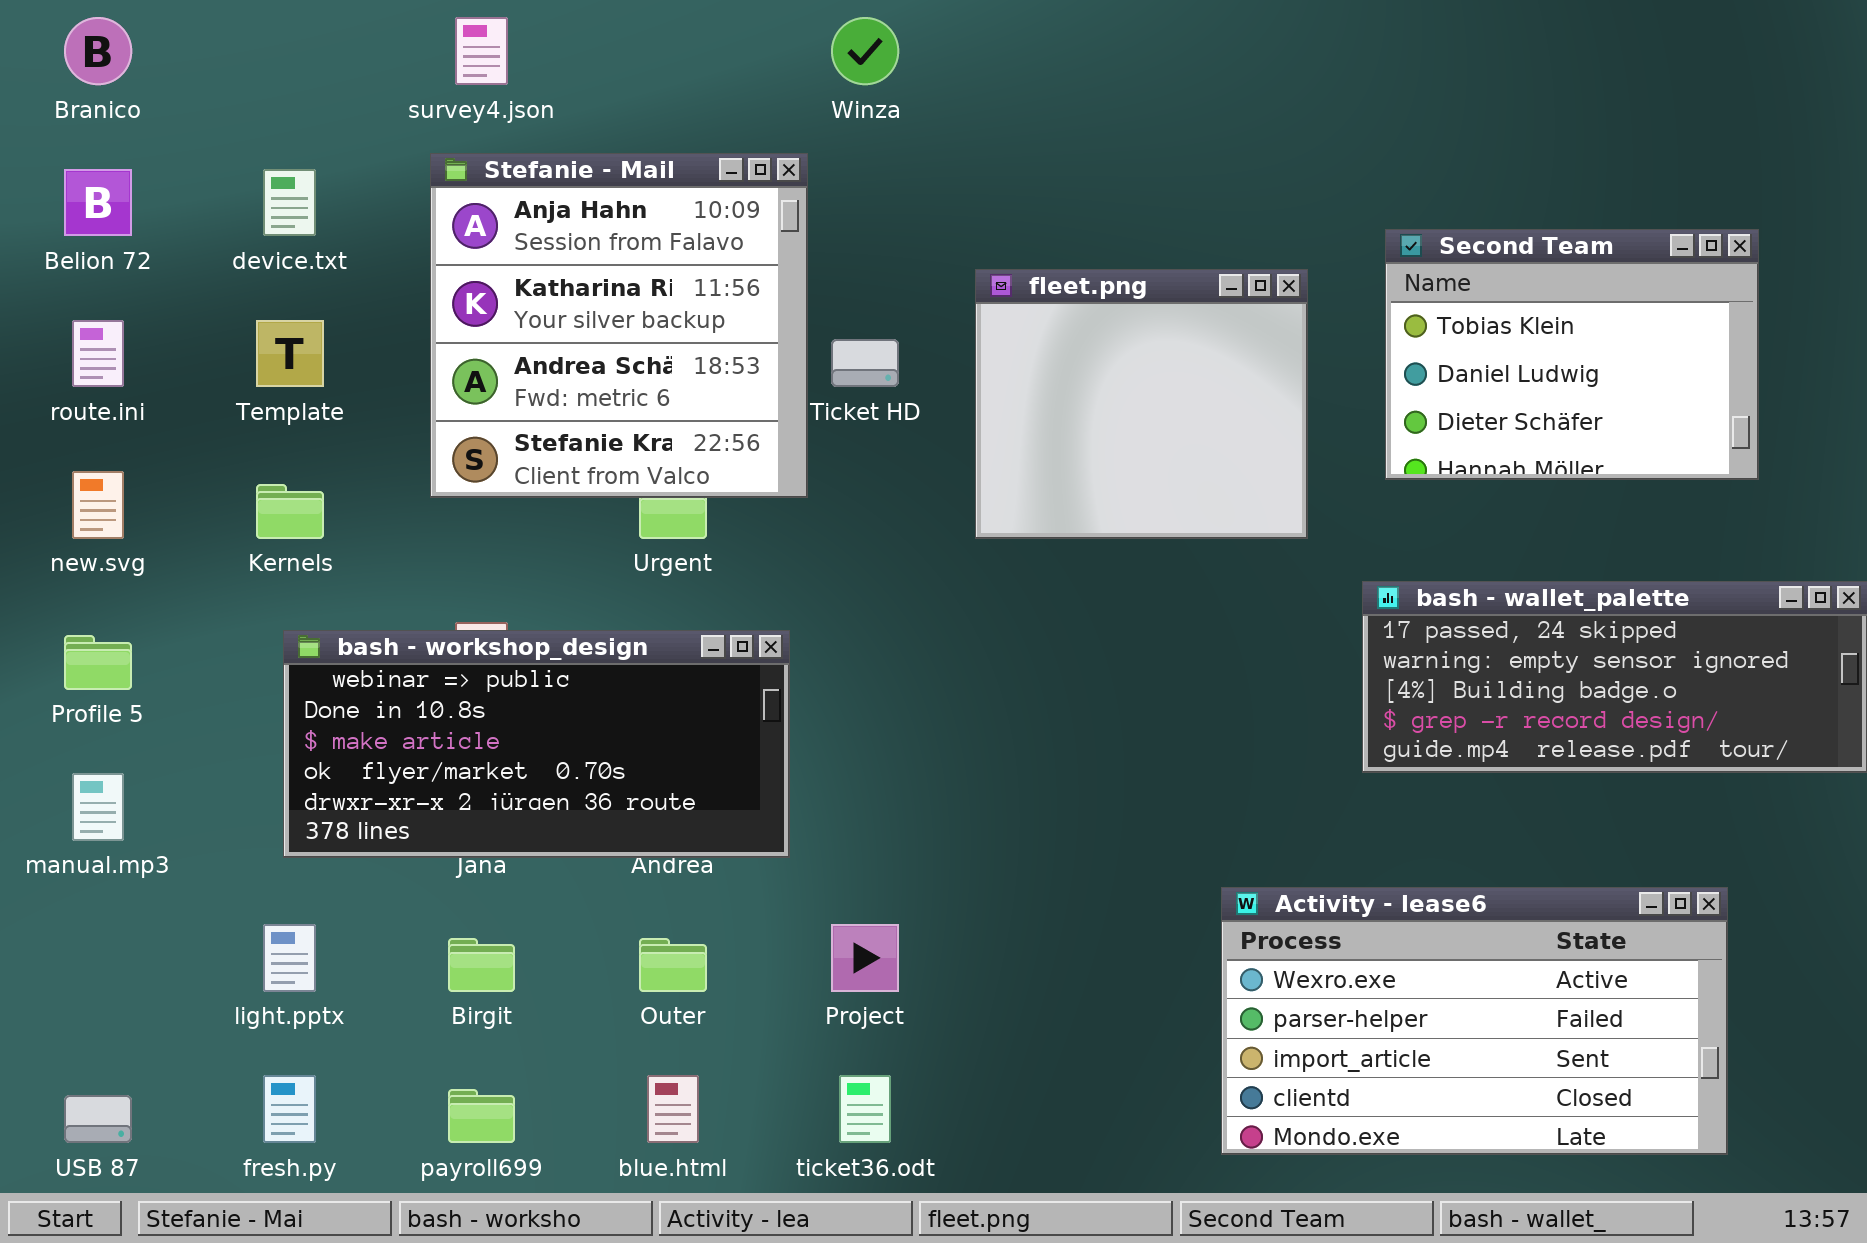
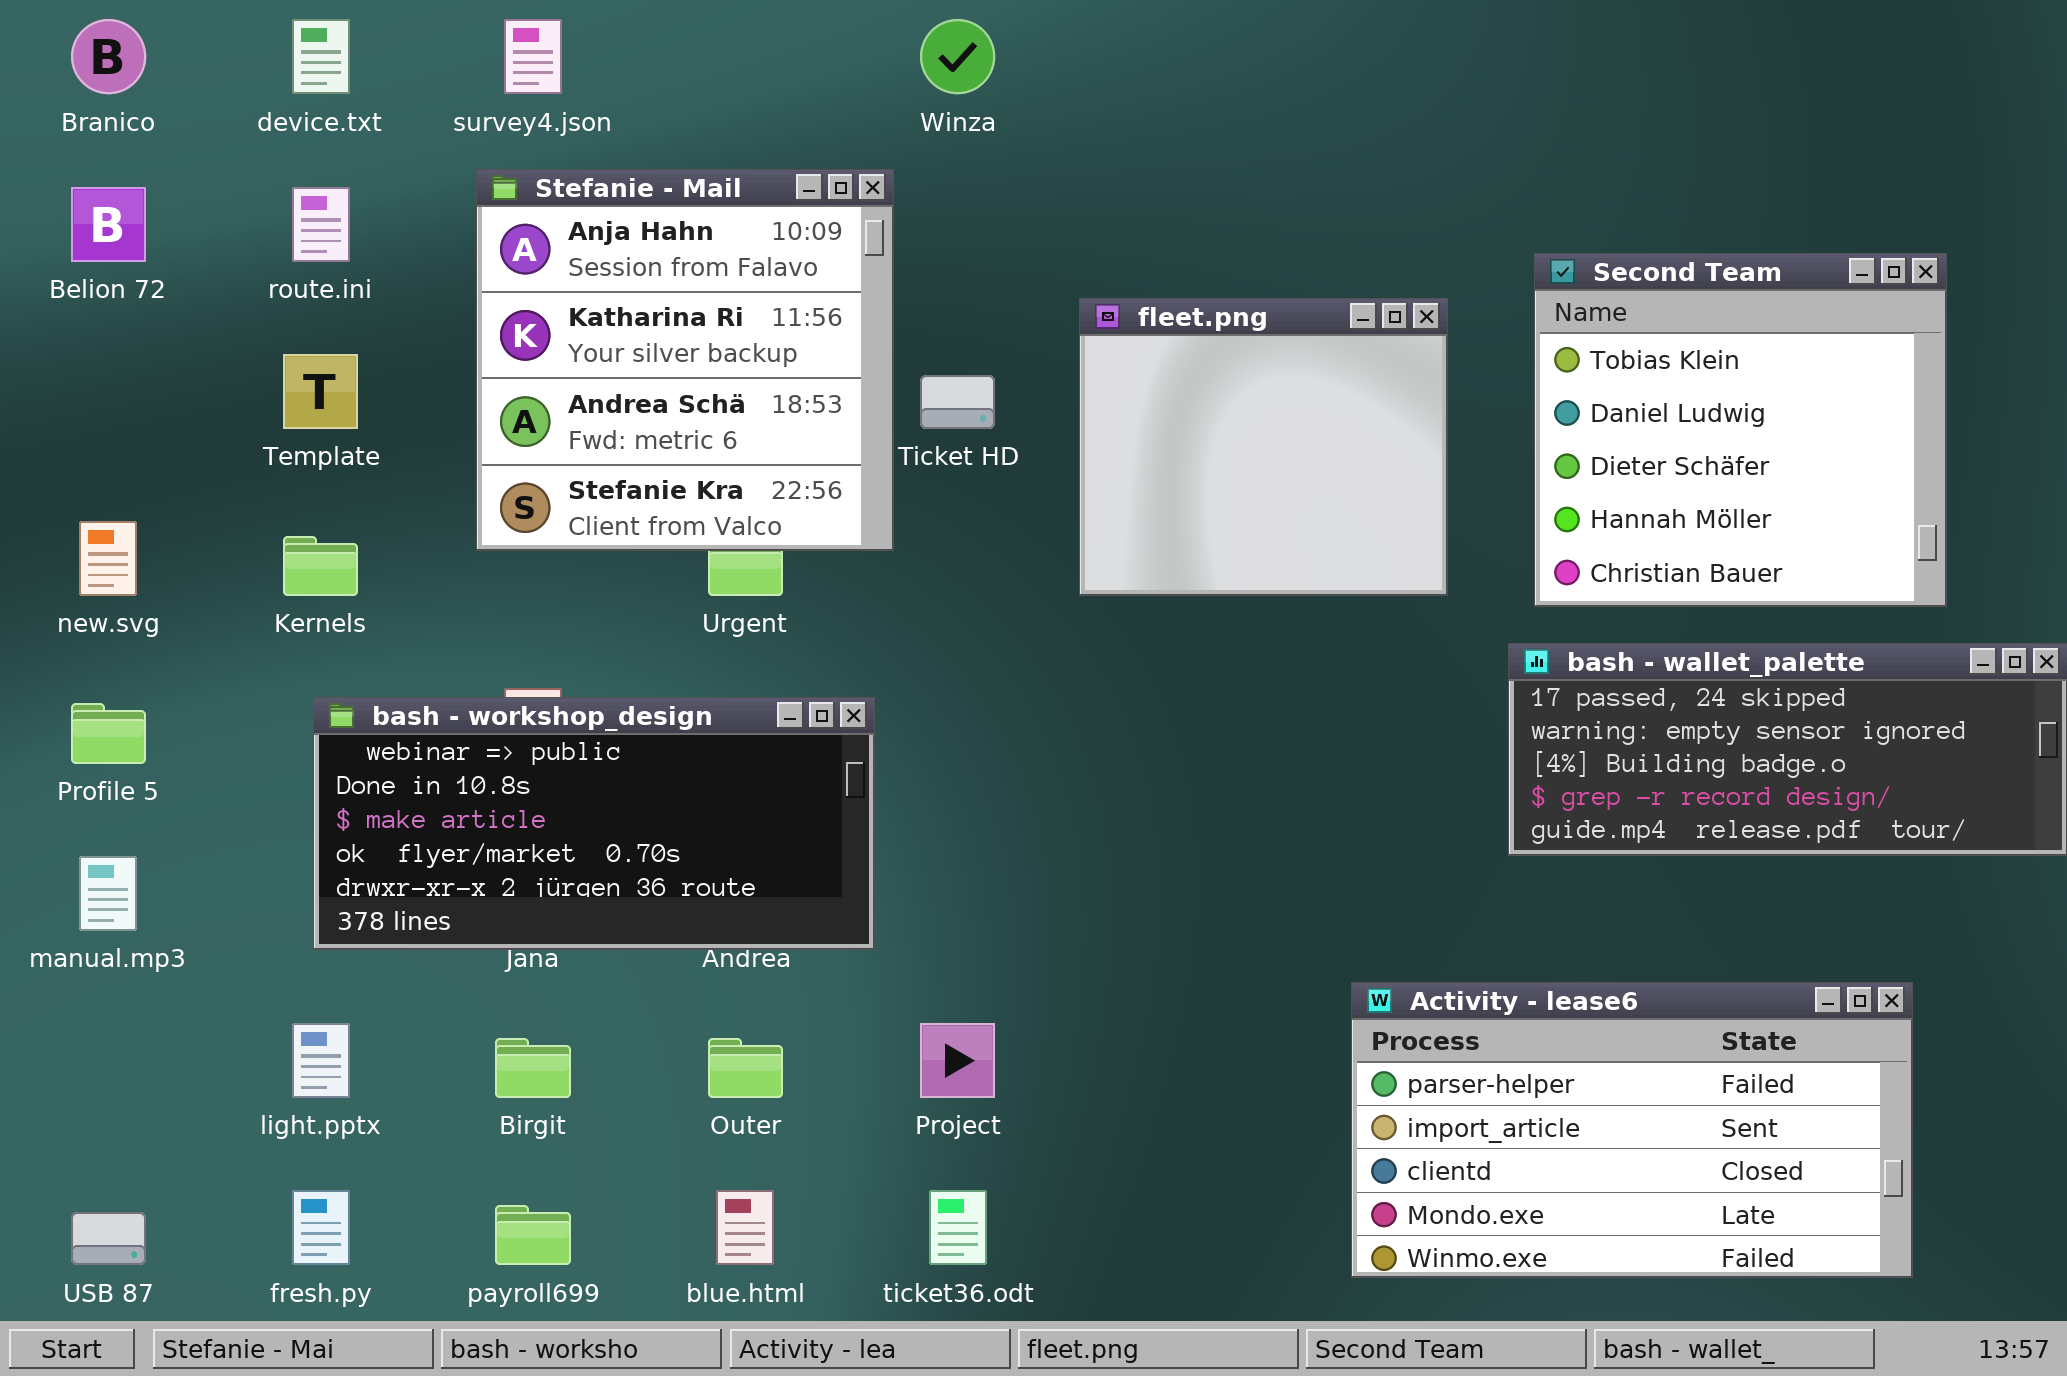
device.txt: [263,169,316,236] -> [292,19,350,94], moved
Second Team: [1385,229,1759,480] -> [1534,253,1947,607], resized
route.ini: [72,320,124,387] -> [292,187,350,262], moved
Activity - lease6: [1221,887,1728,1155] -> [1351,982,1913,1278], scrolled down 1 row

